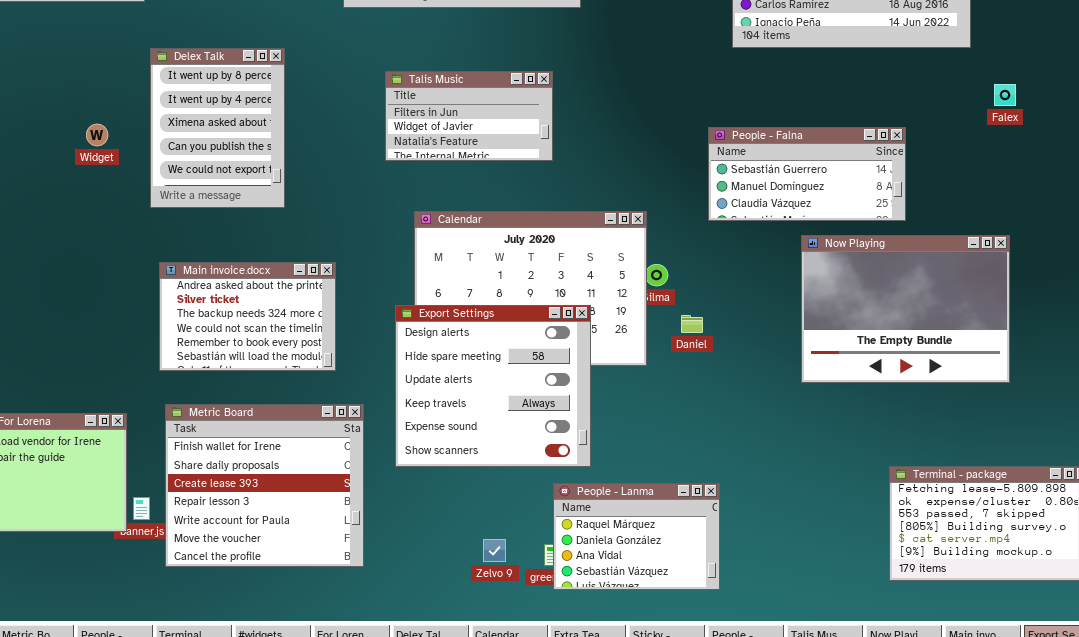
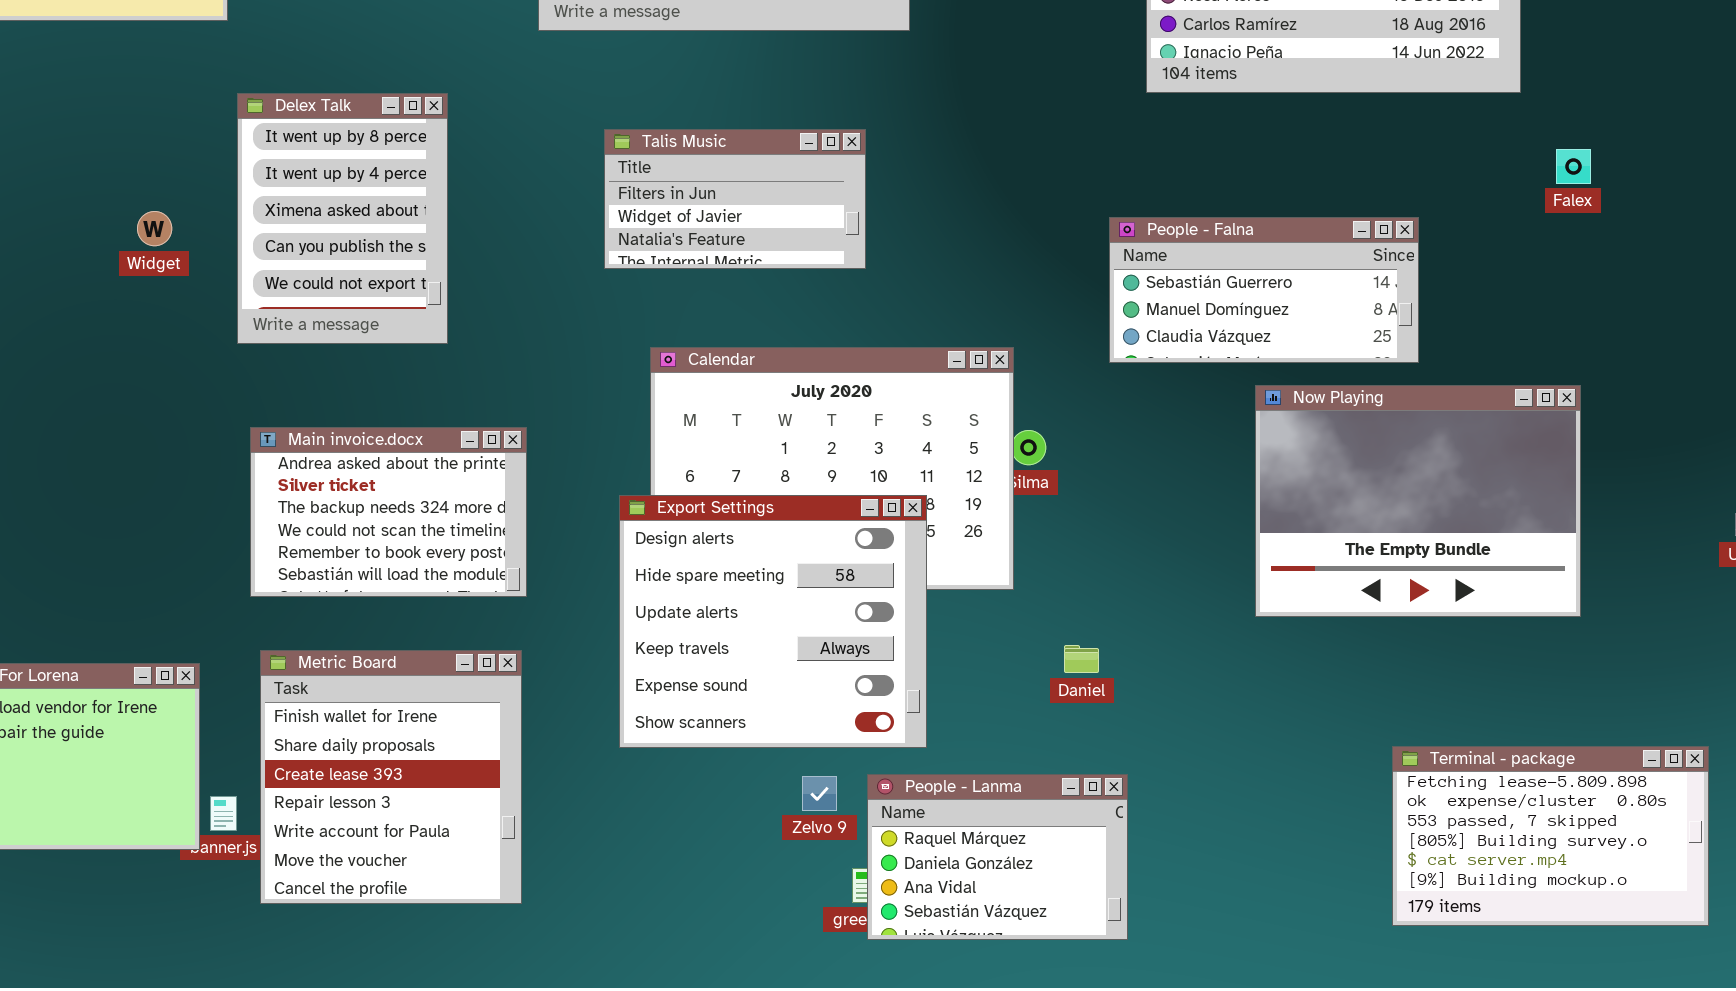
Daniel: [681,315,703,333] -> [1064,645,1099,673], moved
Metric Board: [165,404,364,567] -> [260,650,522,904], resized
Zelvo 9: [483,539,506,562] -> [802,776,837,811], moved

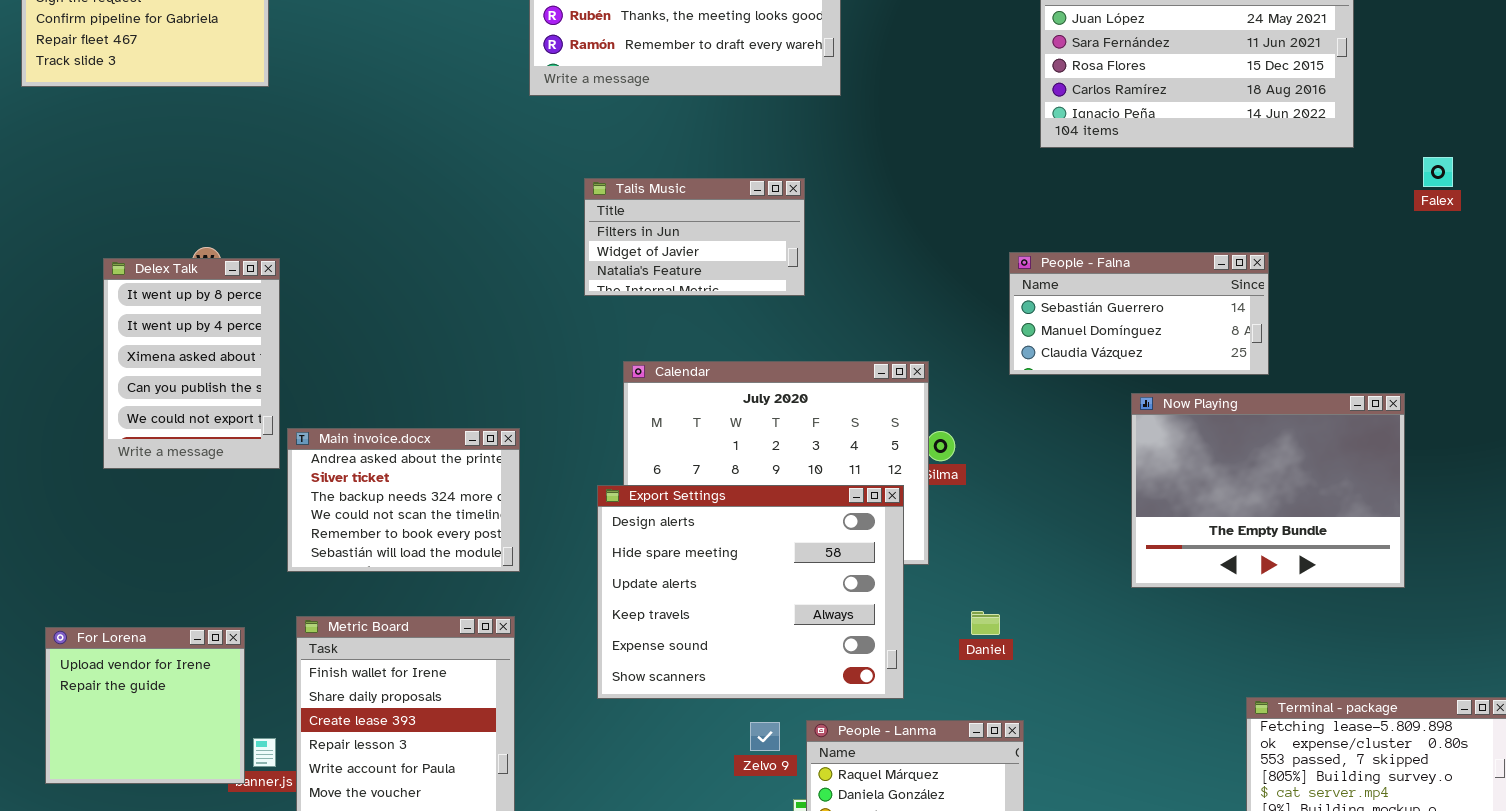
Delex Talk: [237,93,448,344] -> [103,258,280,469], moved
Falex: [1556,149,1591,184] -> [1423,157,1453,187], moved
Export Settings: [619,495,927,748] -> [597,485,904,699], resized

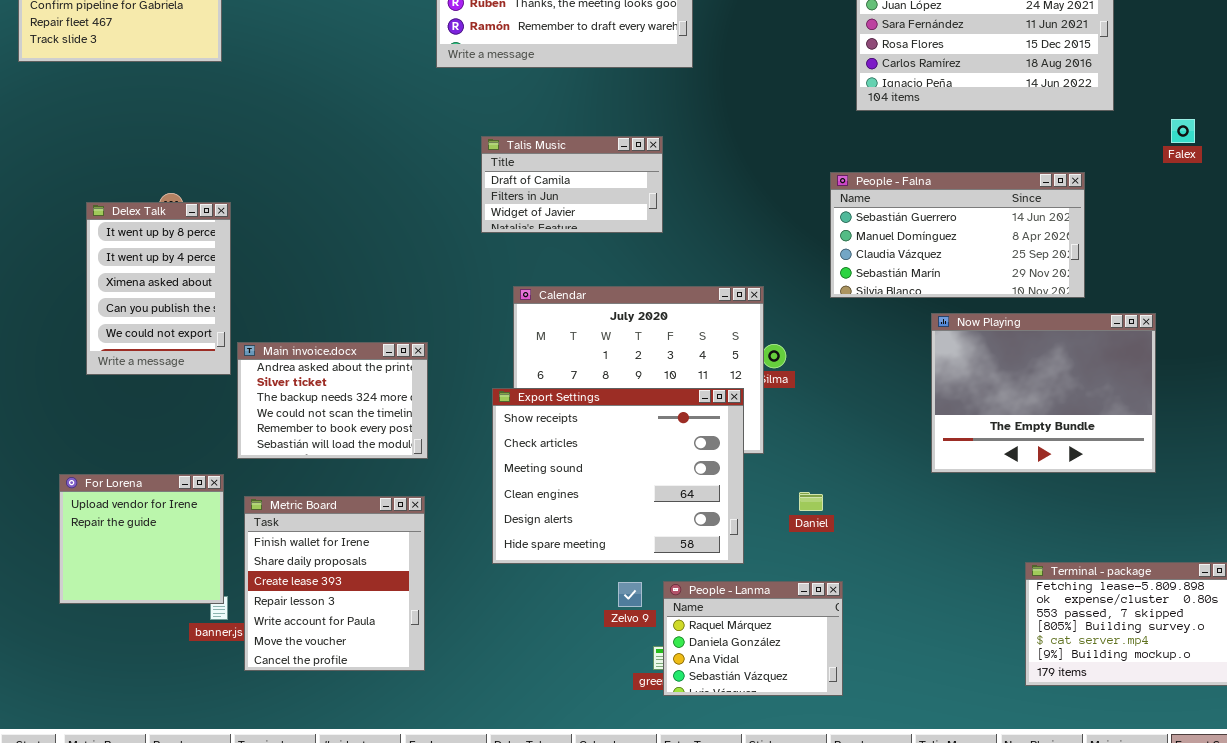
Talis Music: [584,178,805,296] -> [481,136,663,233], scrolled up 1 row
People - Falna: [1009,252,1269,375] -> [830,172,1085,298], resized
Export Settings: [597,485,904,699] -> [492,388,744,564], scrolled up 4 rows
For Lorena: [45,627,245,784] -> [59,474,224,604], moved

